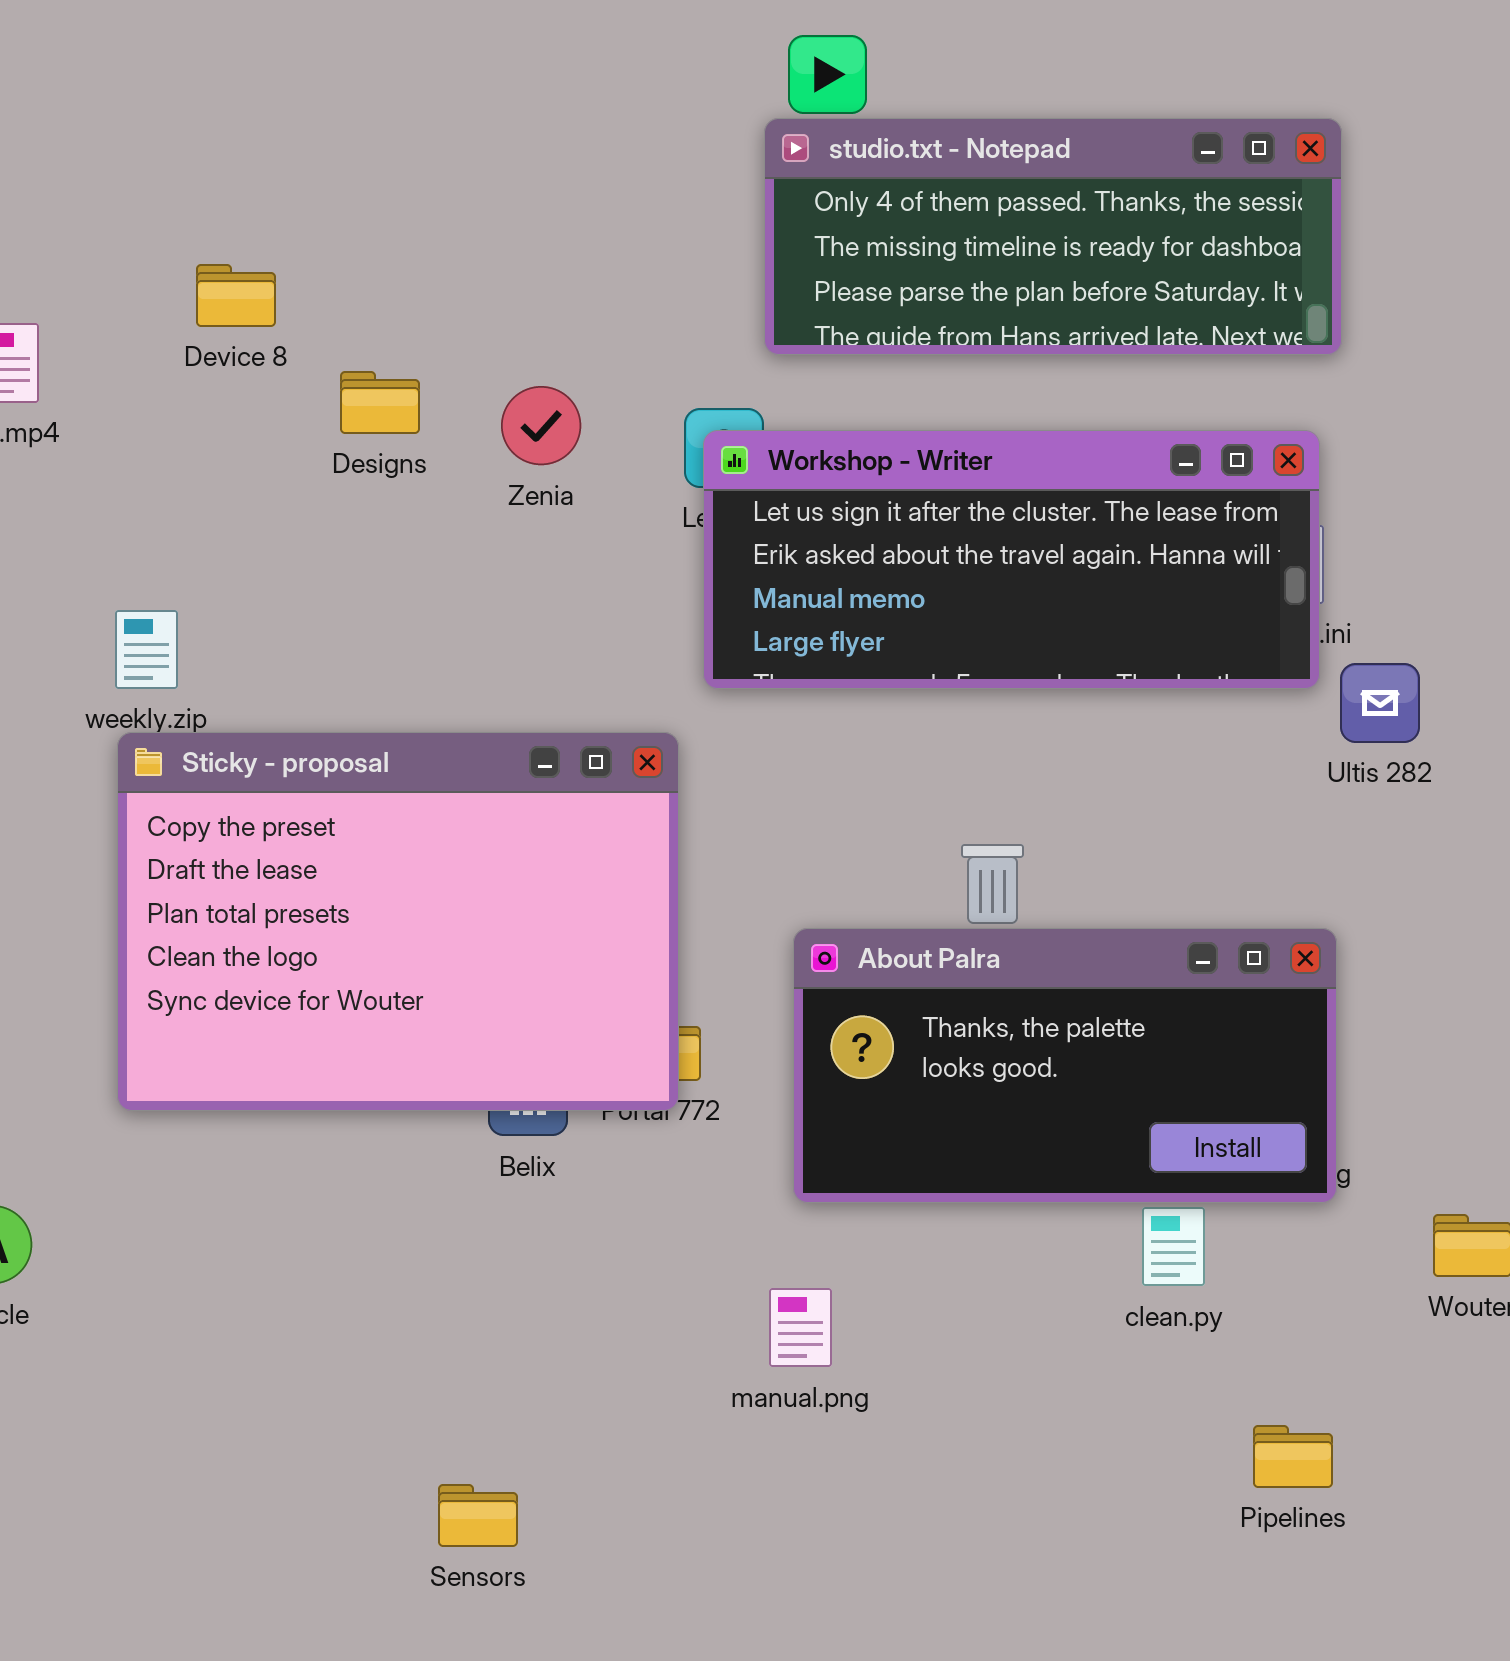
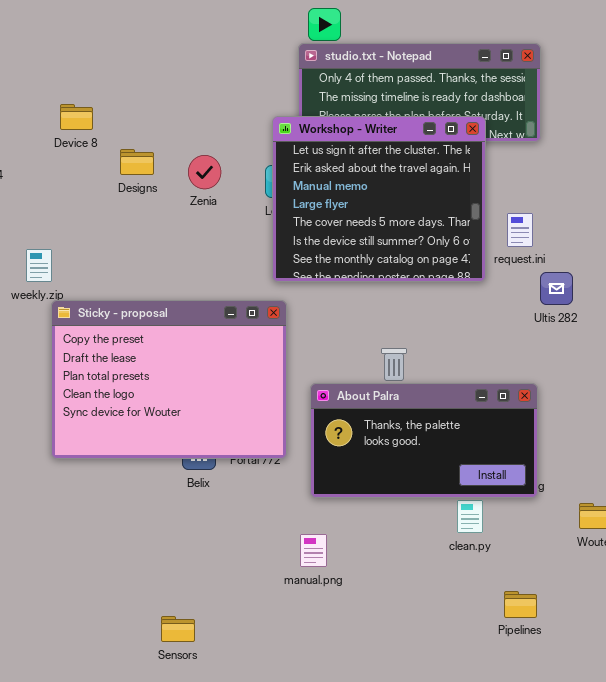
Workshop - Writer: [703,430,1320,689] -> [272,116,486,282], resized
Sticky - proposal: [117,732,679,1111] -> [51,300,287,459], moved

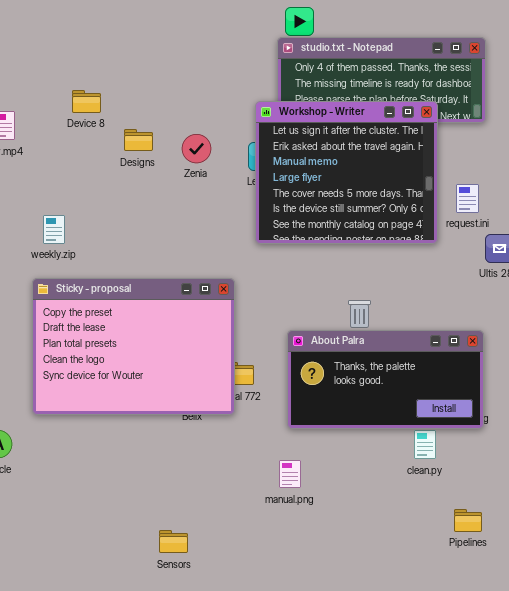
Sticky - proposal: [51,300,287,459] -> [32,278,235,415], moved

